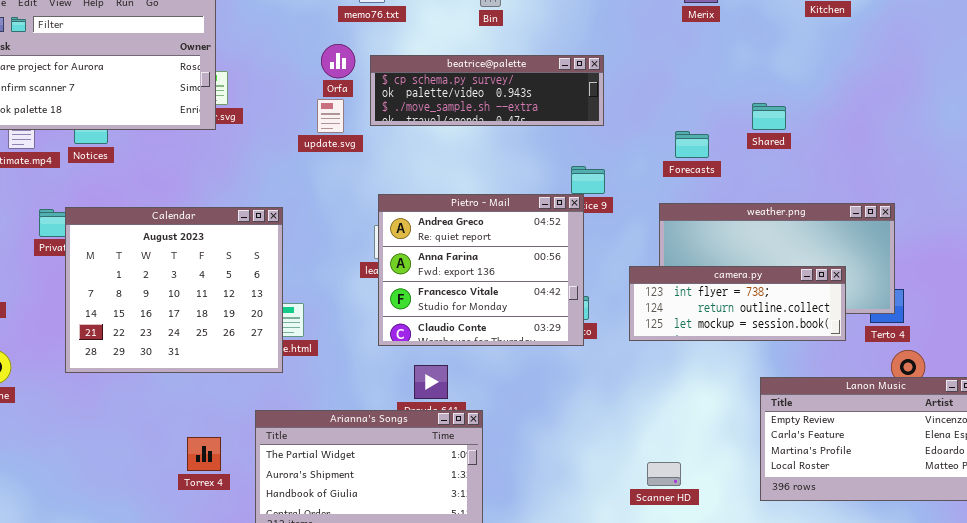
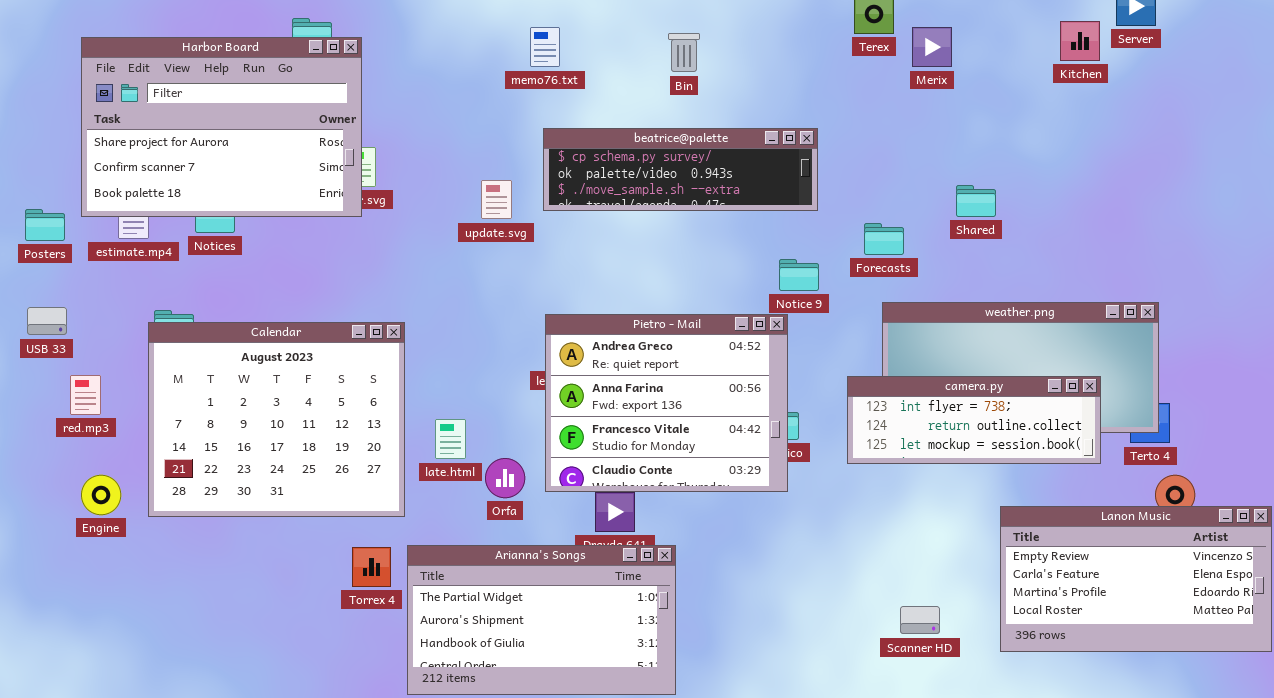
Orfa: [321,44,355,78] -> [485,458,525,498], moved
Shared: [752,103,786,130] -> [956,185,996,217], moved
Forecasts: [675,131,709,158] -> [864,223,904,255], moved
Pietro - Mail: [378,194,584,346] -> [545,314,788,492], moved
Calendar: [65,207,283,373] -> [148,322,405,517], moved
Torrex 4: [187,437,221,471] -> [352,547,391,587], moved
Scanner HD: [647,462,681,486] -> [900,606,940,634], moved

